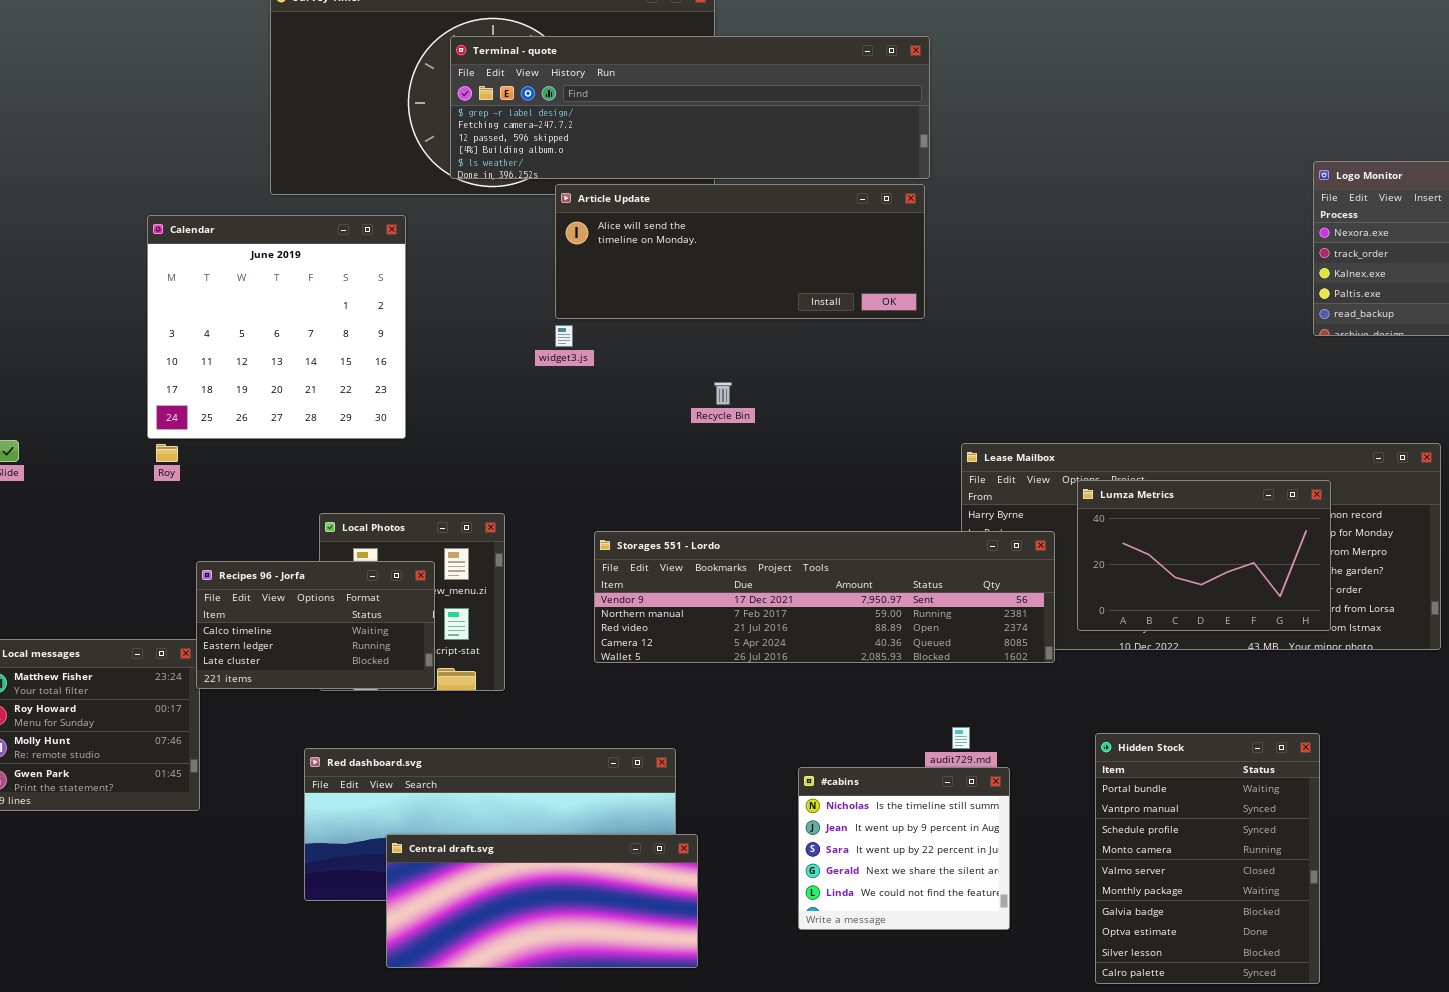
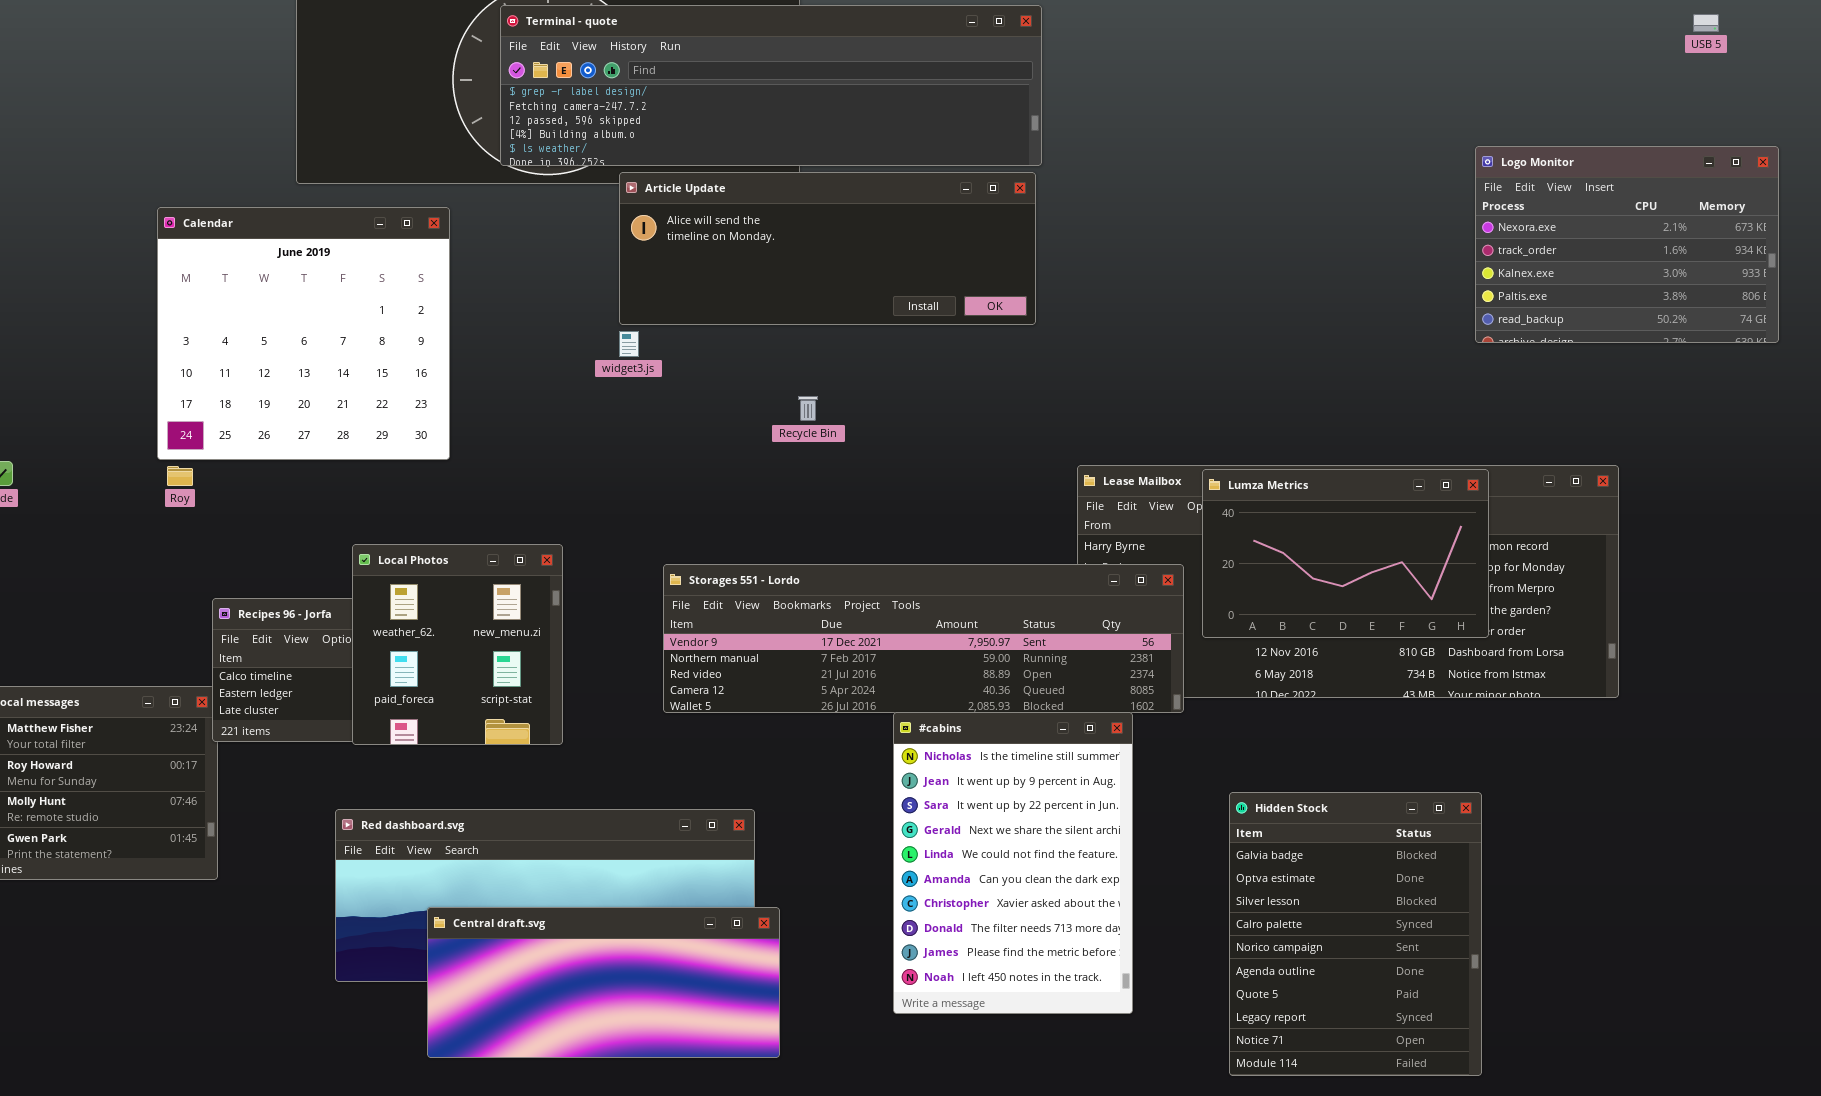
Lumza Metrics: [1077,480,1331,631] -> [1202,469,1489,638], moved
Local Photos: [319,513,505,691] -> [352,544,563,745], raised
Hidden Stock: [1095,733,1320,984] -> [1229,792,1482,1076], scrolled down 6 rows
#cabins: [798,767,1010,930] -> [893,712,1133,1014], resized

